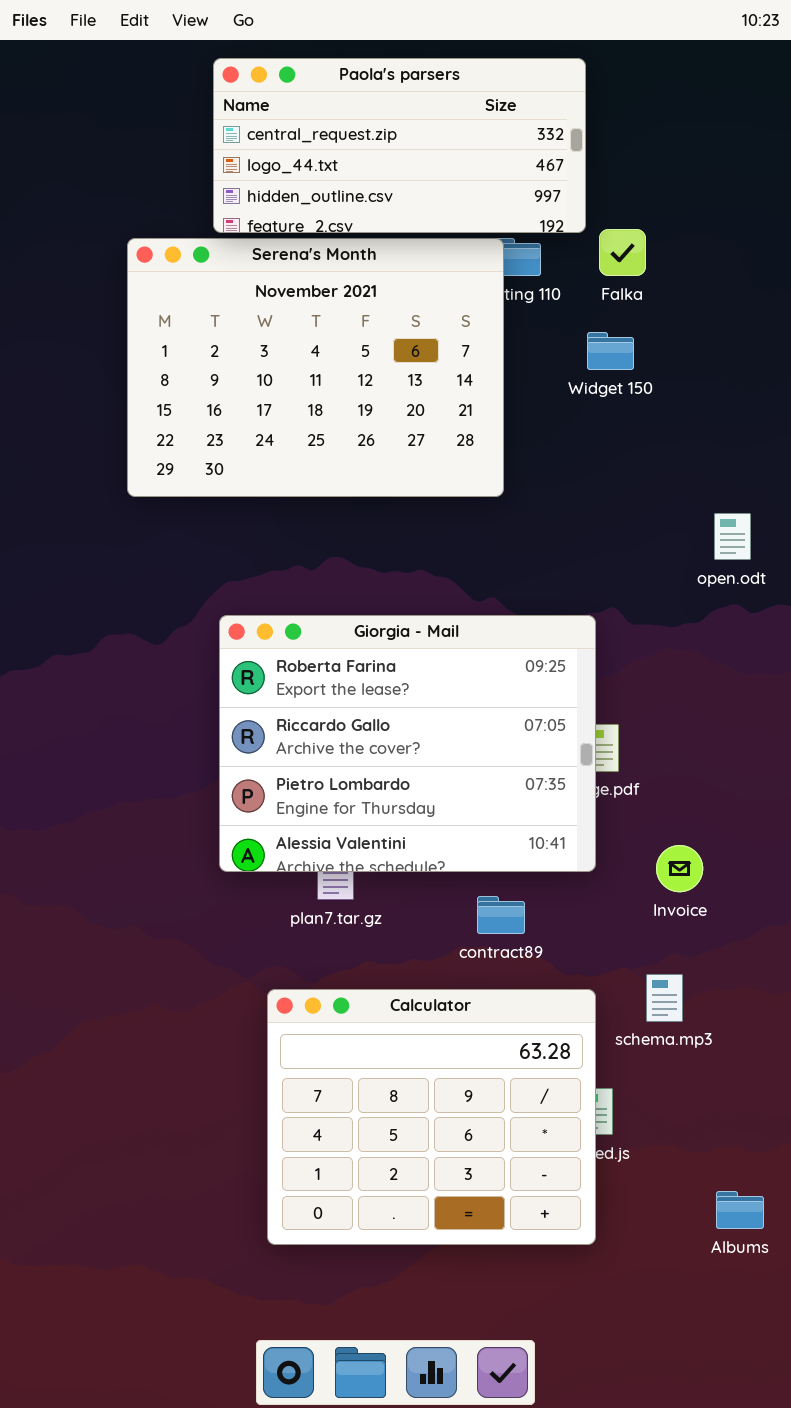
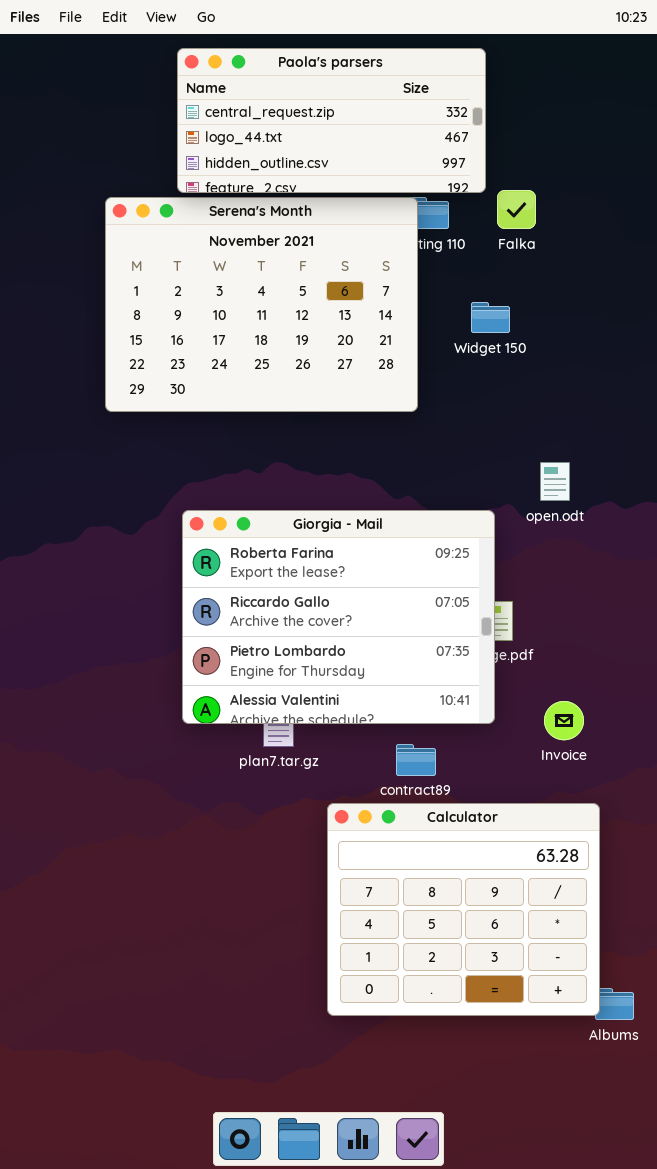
Widget 150: [587,332,634,370] -> [471,302,510,333], moved
open.odt: [714,513,751,560] -> [540,462,570,501], moved
Calculator: [267,989,596,1245] -> [327,803,600,1016], moved

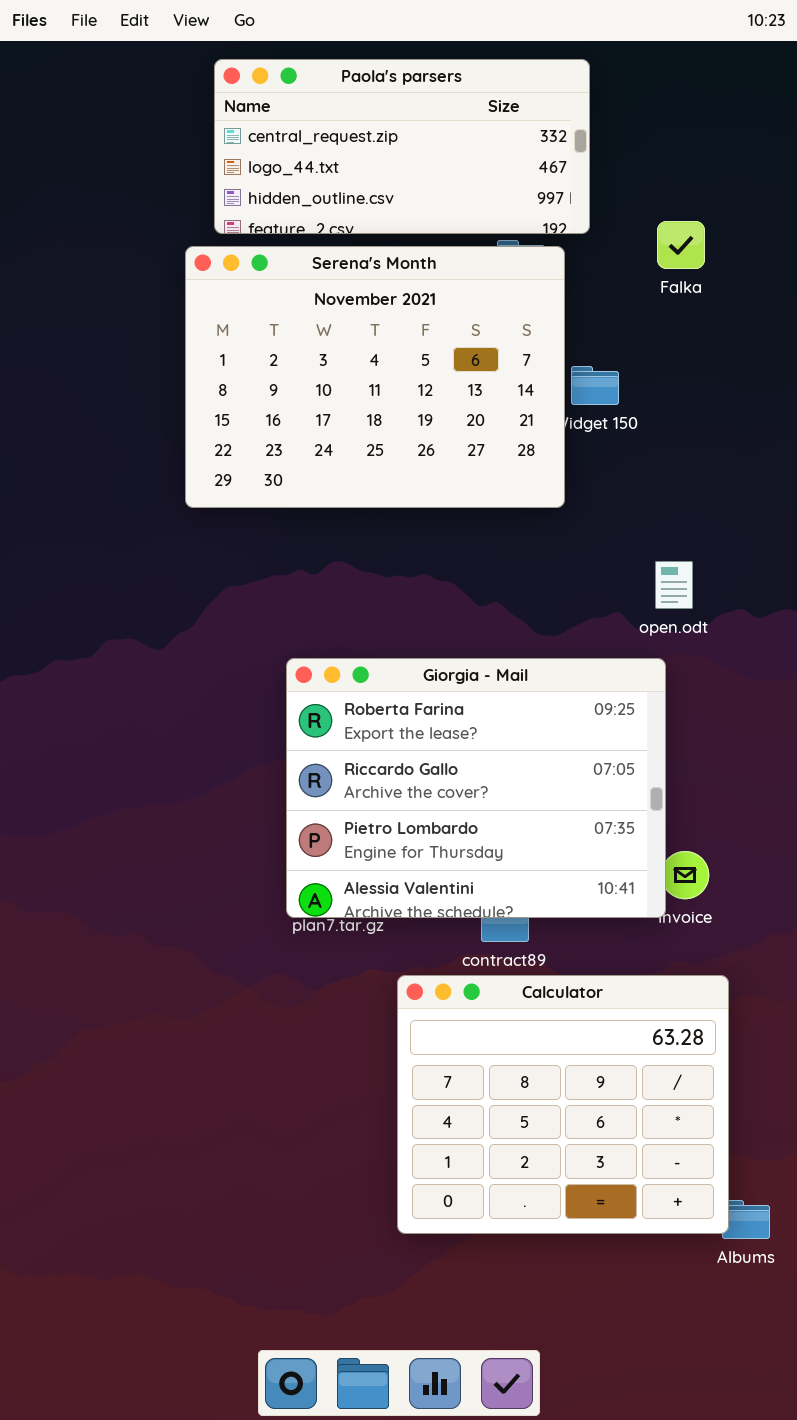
Falka: [497,190,536,229] -> [657,221,705,269], moved
Serena's Month: [105,197,418,412] -> [185,246,565,508], moved
Giorgia - Mail: [182,510,495,724] -> [286,658,666,918], moved

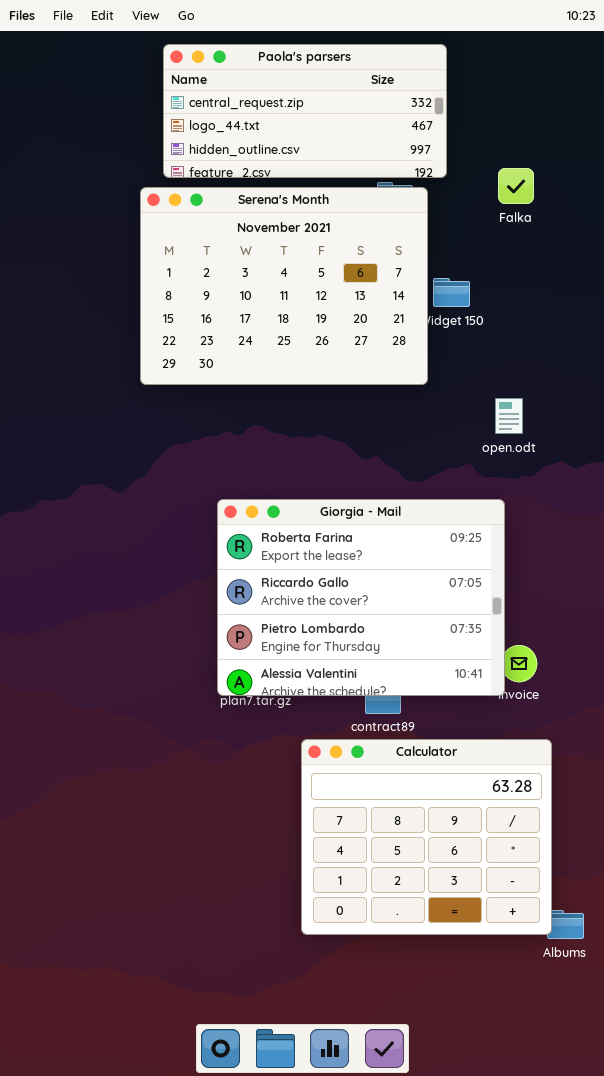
open.odt: [655,561,693,609] -> [495,398,523,434], moved

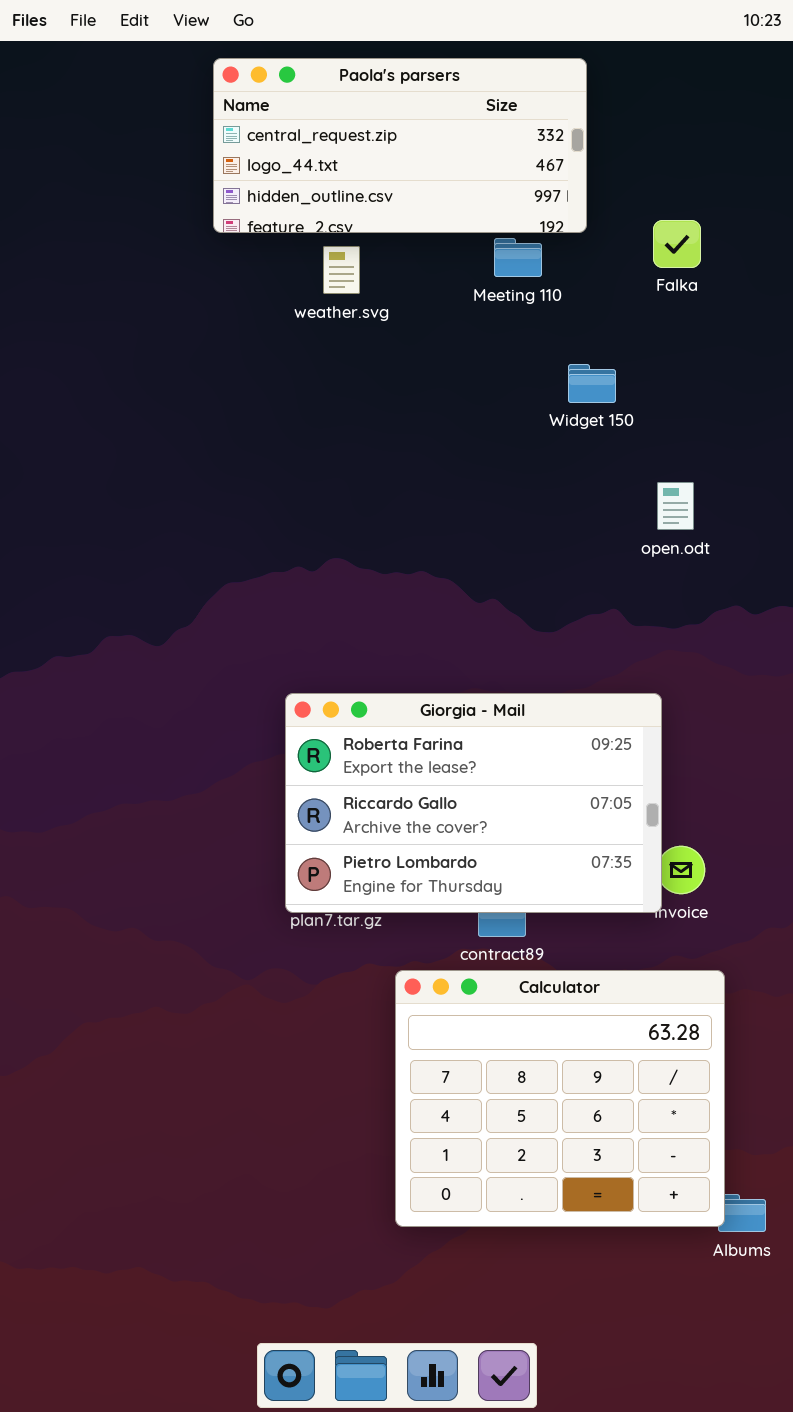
Serena's Month: [140,187,428,385] -> none, closed
open.odt: [495,398,523,434] -> [657,482,694,530], moved
Giorgia - Mail: [217,499,505,696] -> [285,693,662,913], resized

